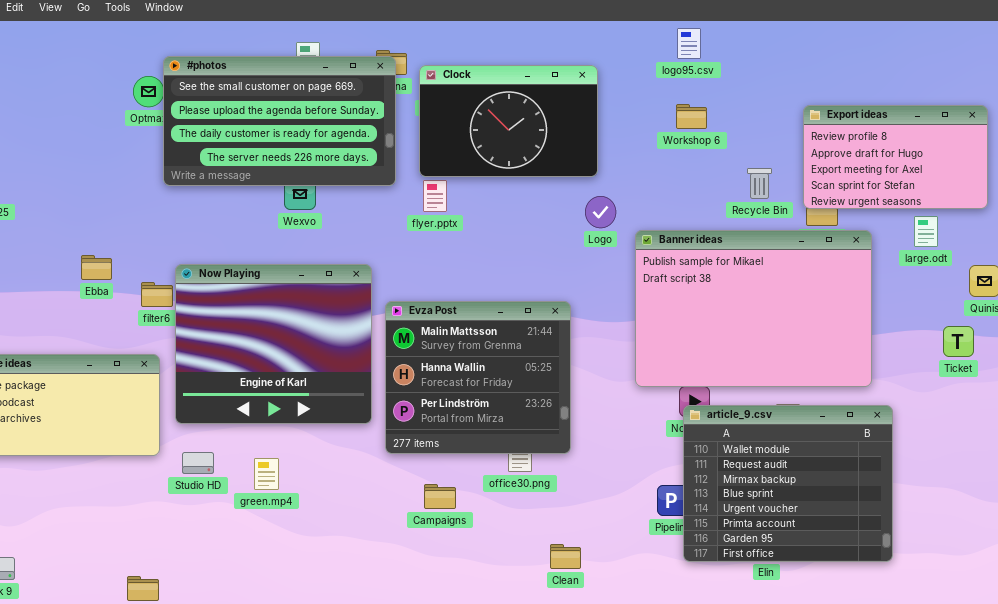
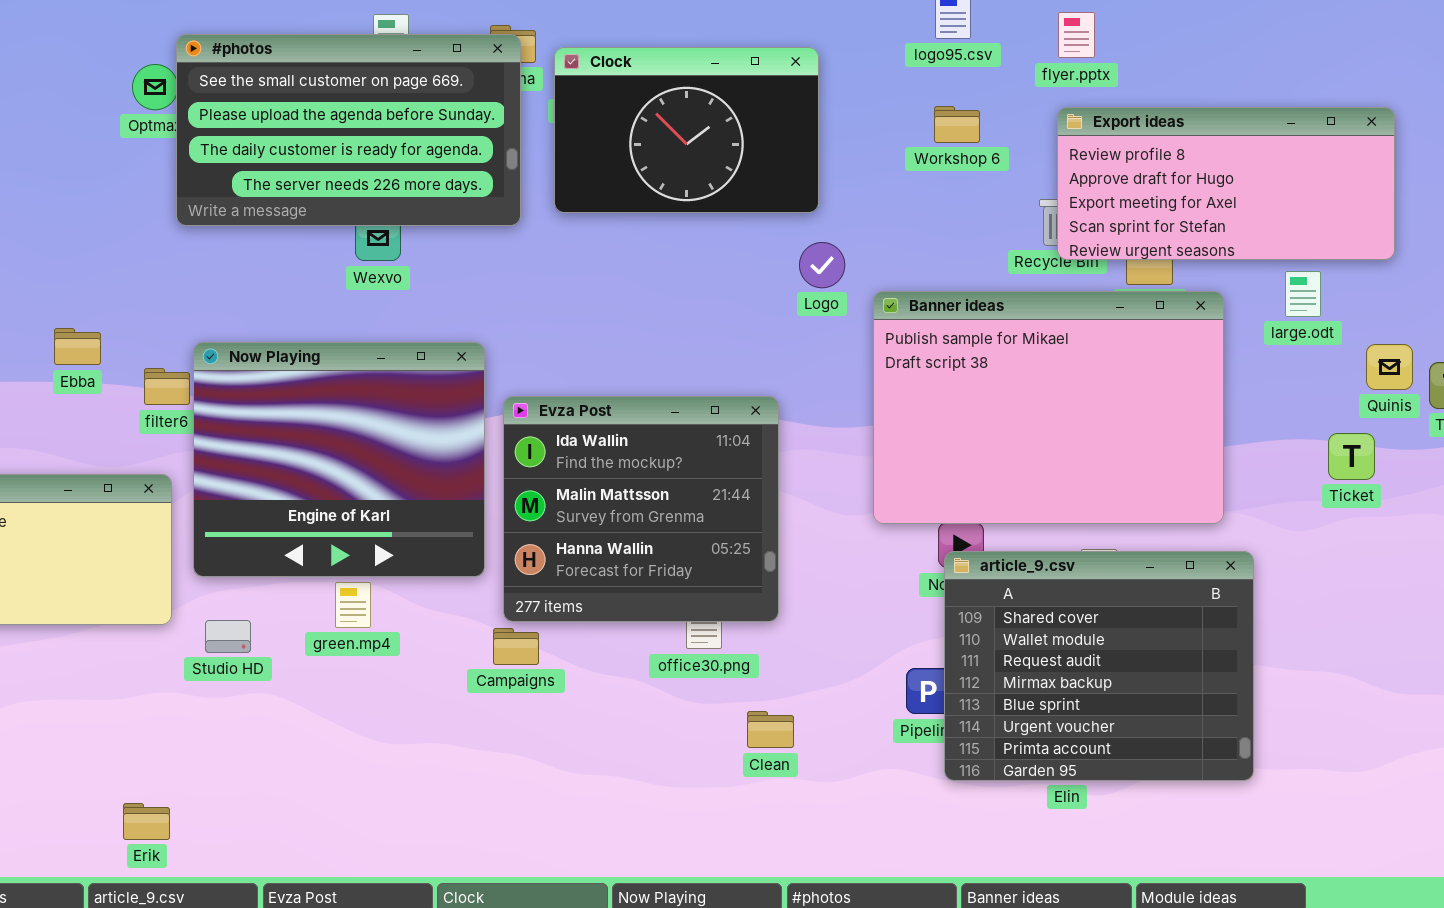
Export ideas: [803,105,988,209] -> [1057,107,1395,260], resized
flyer.pptx: [423,180,447,212] -> [1058,12,1095,58], moved
Evza Post: [385,301,571,454] -> [503,396,779,622], scrolled up 1 row
article_9.csv: [683,405,893,562] -> [944,551,1254,781], scrolled up 1 row
green.mp4: [254,458,279,490] -> [335,582,371,628], moved
Campaigns: [424,484,456,509] -> [493,628,539,665], moved
Clean: [550,544,581,569] -> [747,711,794,748], moved

